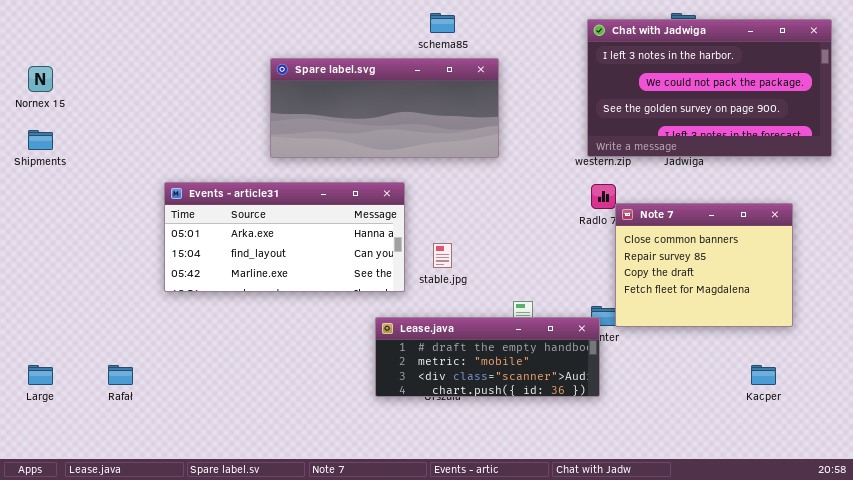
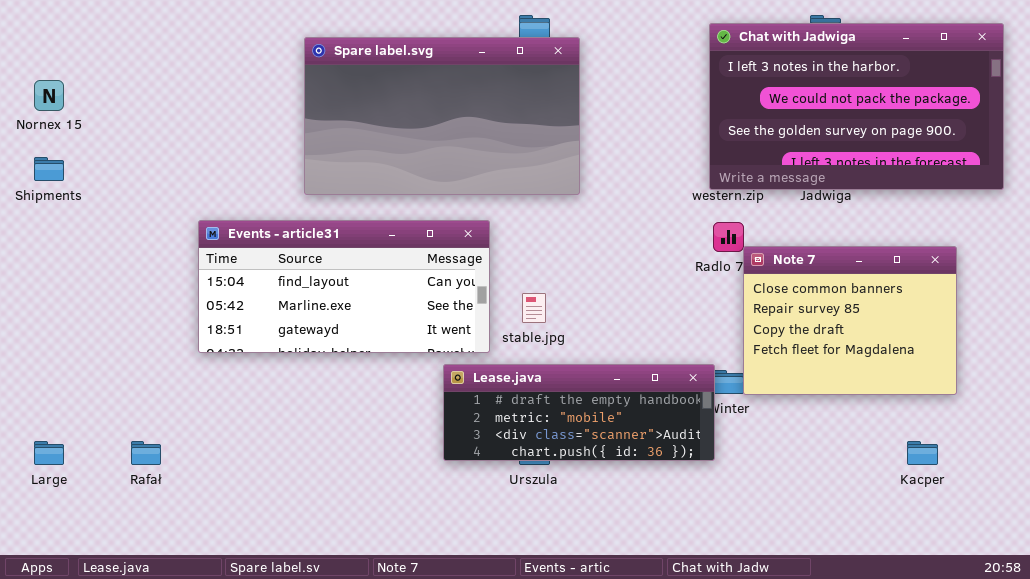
Spare label.svg: [270,58,499,158] -> [304,37,580,195], moved, resized
Events - article31: [164,182,405,292] -> [198,220,490,353], scrolled down 1 row
Lease.java: [375,317,600,397] -> [443,364,715,461], moved

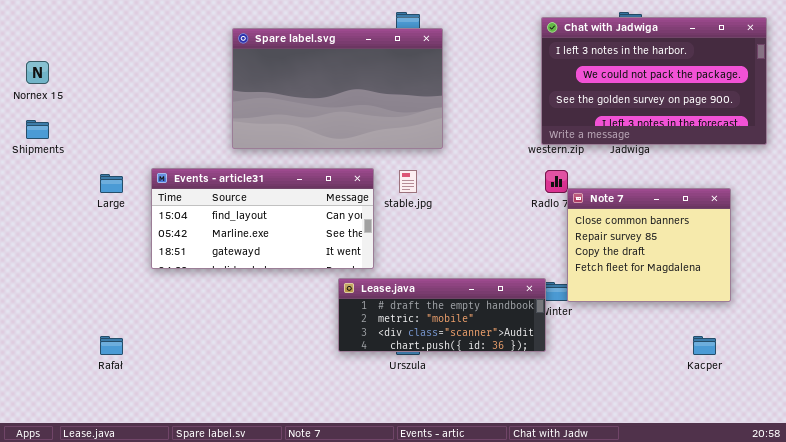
stable.jpg: [522,293,546,323] -> [399,170,417,193], moved
Large: [34,441,64,465] -> [100,174,123,193], moved

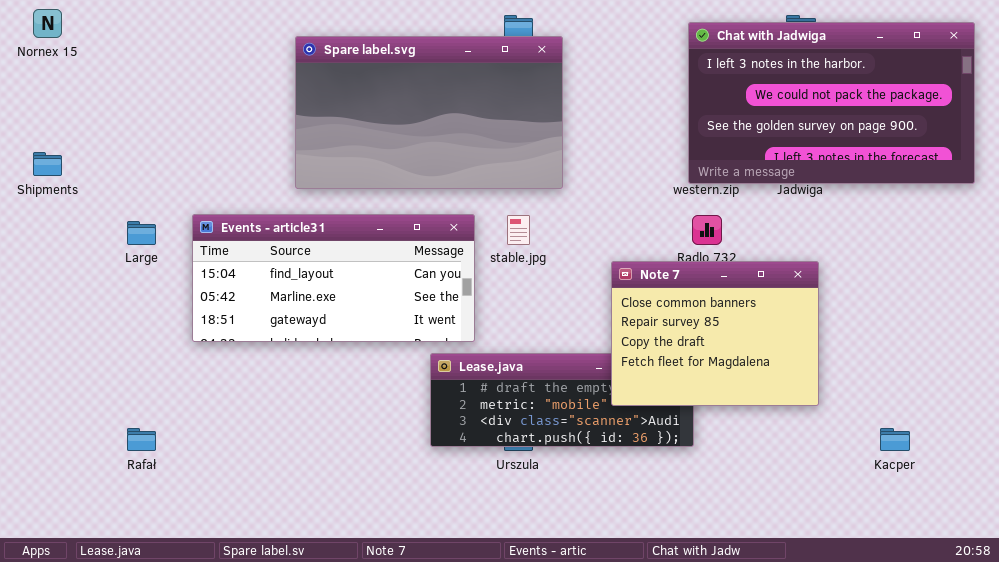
Nornex 15: [26,61,49,84] -> [33,9,62,38], moved
Note 7: [567,188,731,302] -> [611,261,819,406], moved

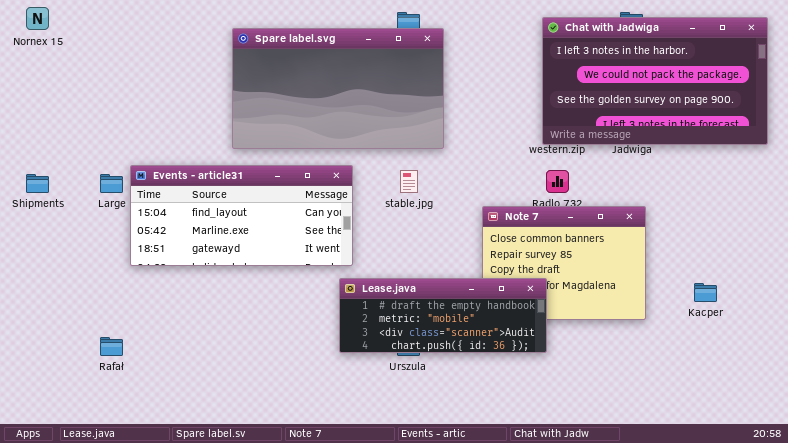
Shipments: [33,152,62,176] -> [26,174,49,193], moved
Events - article31: [192,214,475,342] -> [130,165,353,266], moved
Lease.java: [430,353,694,447] -> [339,278,547,353], raised
Kacper: [880,428,910,451] -> [694,283,717,302], moved

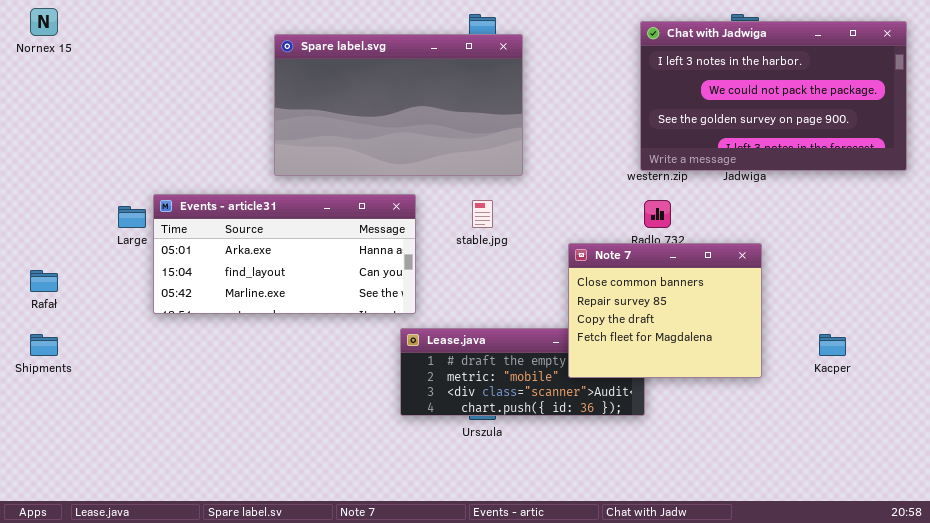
Events - article31: [130,165,353,266] -> [153,194,416,314], scrolled up 1 row
Shipments: [26,174,49,193] -> [30,334,58,356], moved
Note 7: [482,206,646,320] -> [568,243,762,378], raised
Rafał: [100,337,123,356] -> [30,270,58,292], moved

